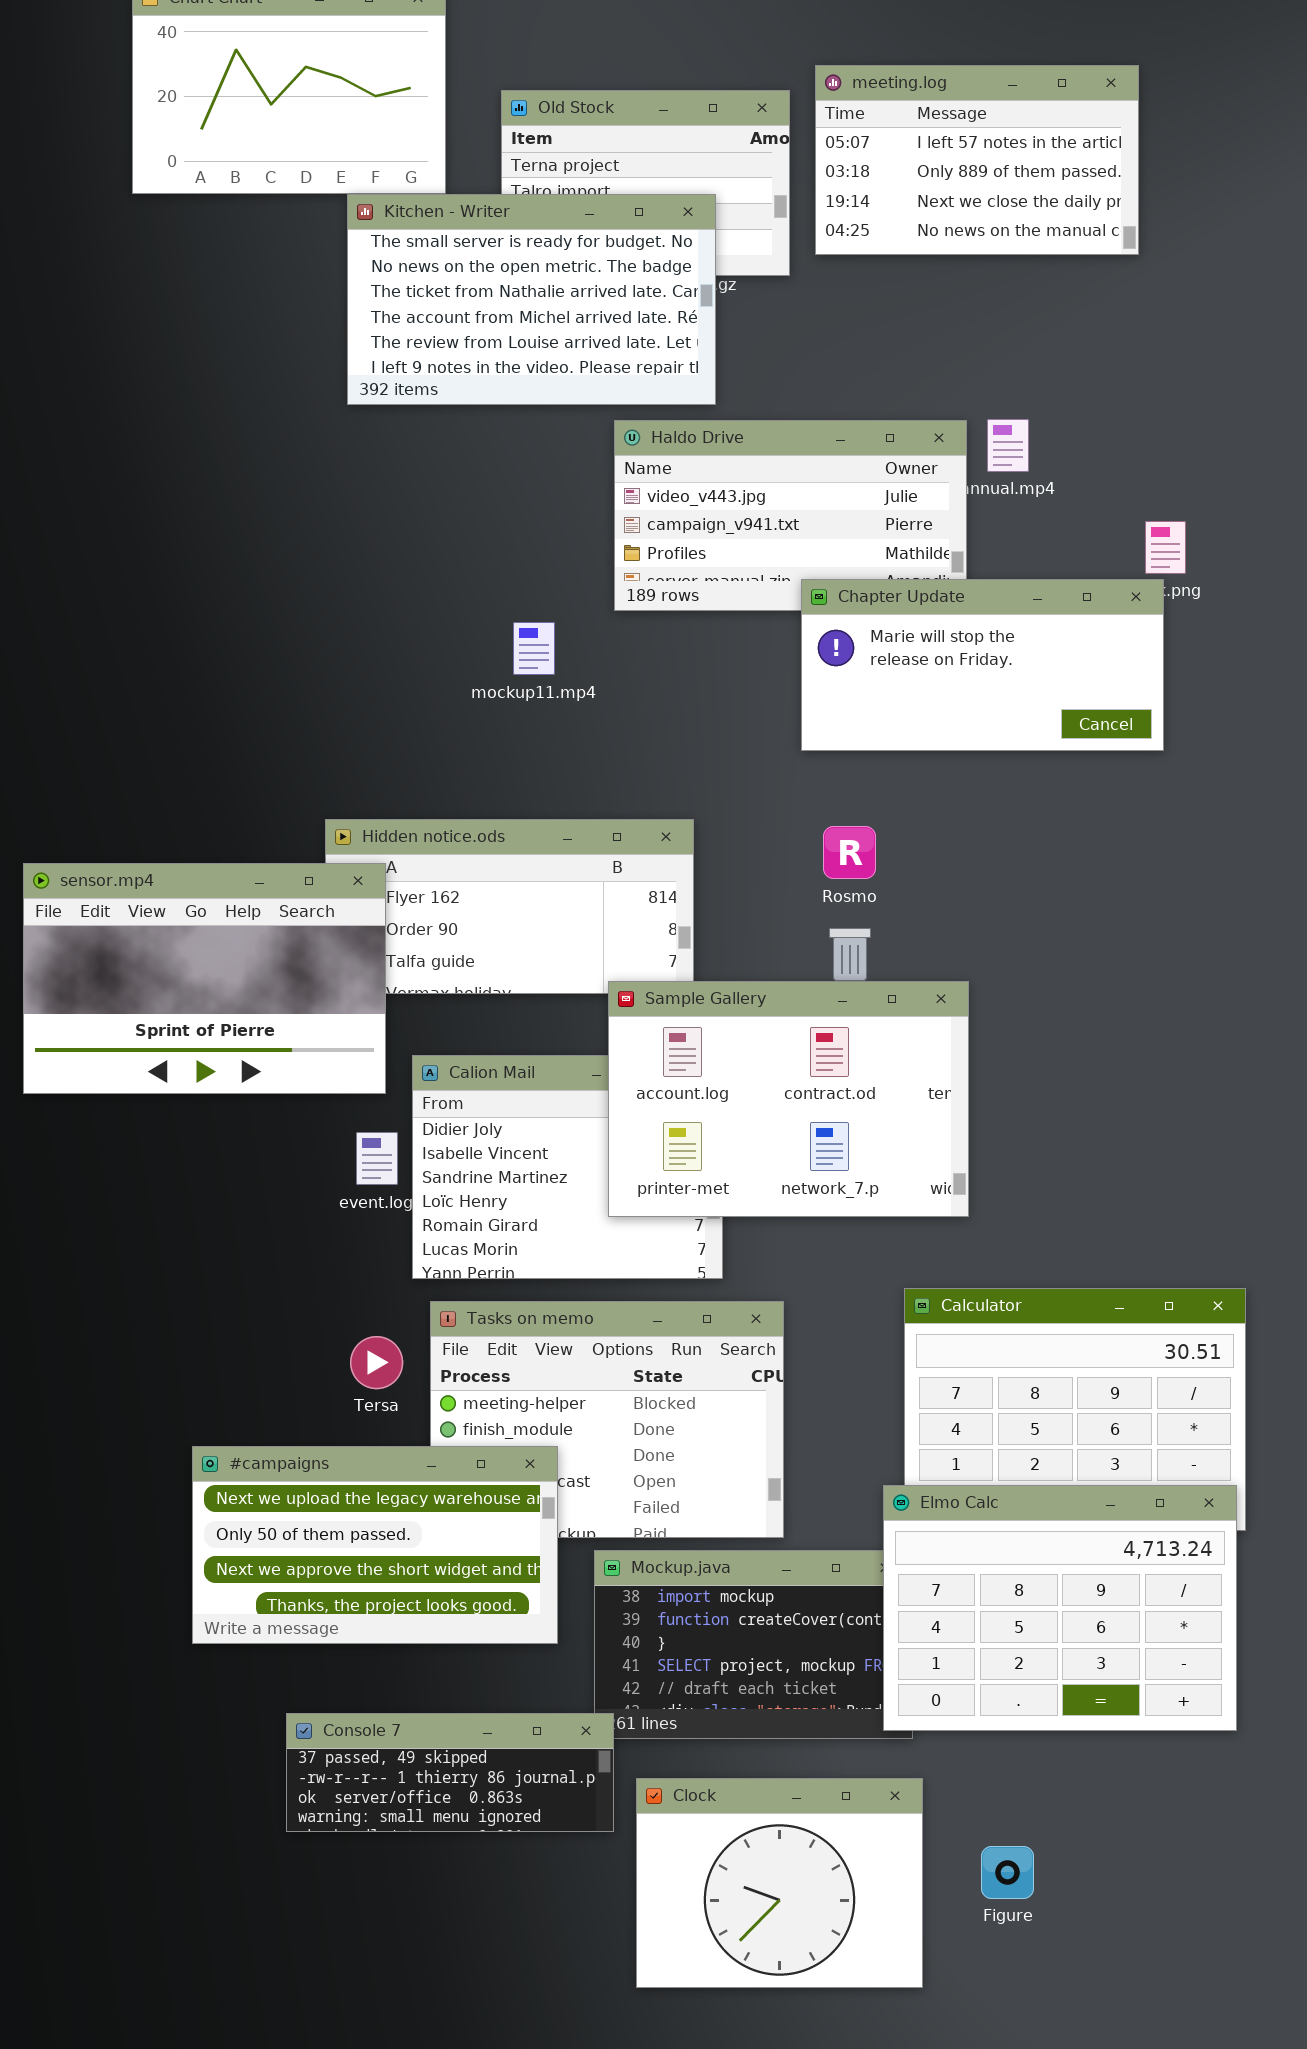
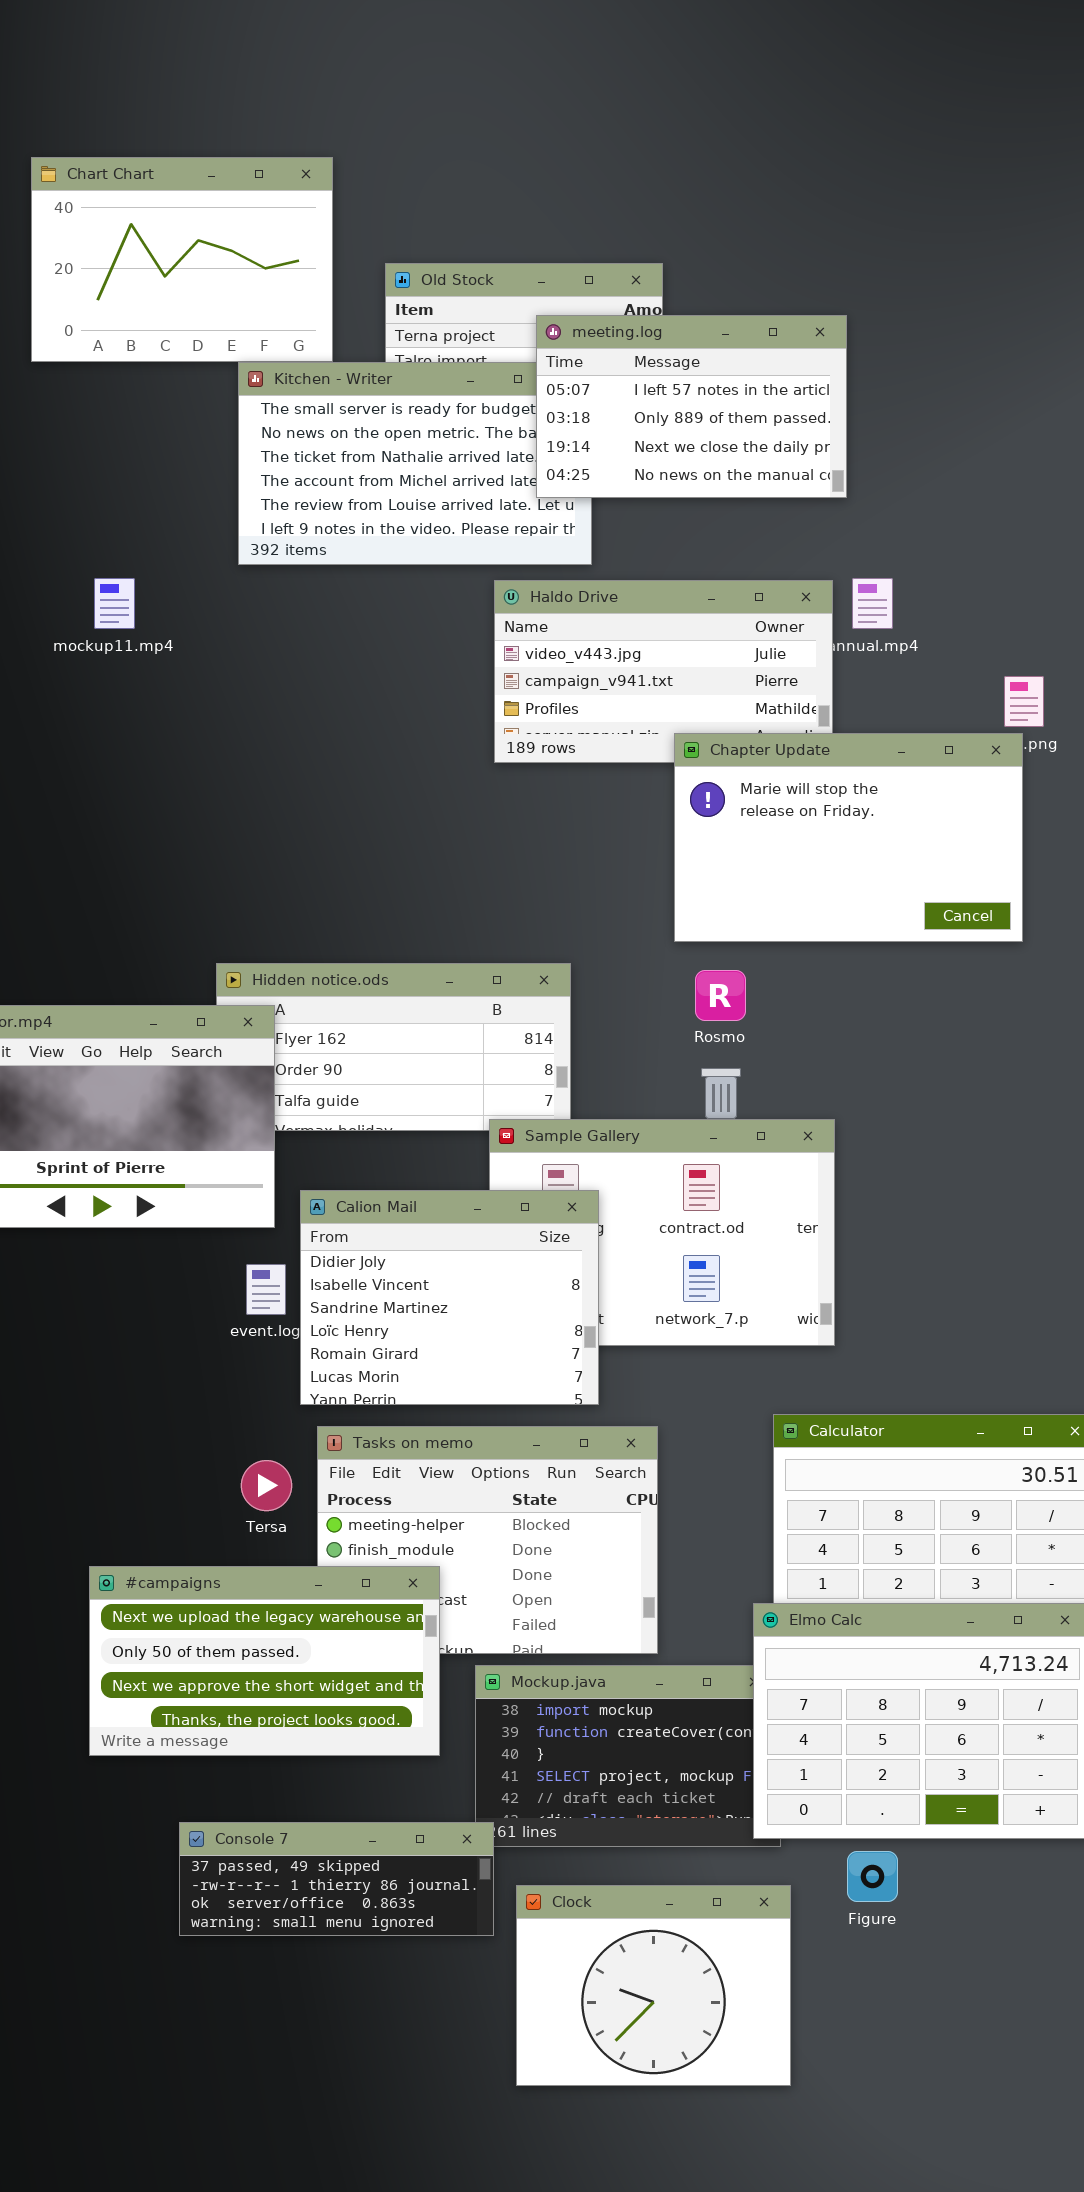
meeting.log: [815,65,1139,255] -> [536,315,847,498], moved
Chapter Update: [801,579,1164,751] -> [674,733,1023,942], resized
mockup11.mp4: [513,622,555,675] -> [94,578,135,629], moved
Calion Mail: [412,1055,723,1279] -> [300,1190,599,1405], raised
Figure: [981,1846,1034,1899] -> [847,1851,898,1902], moved

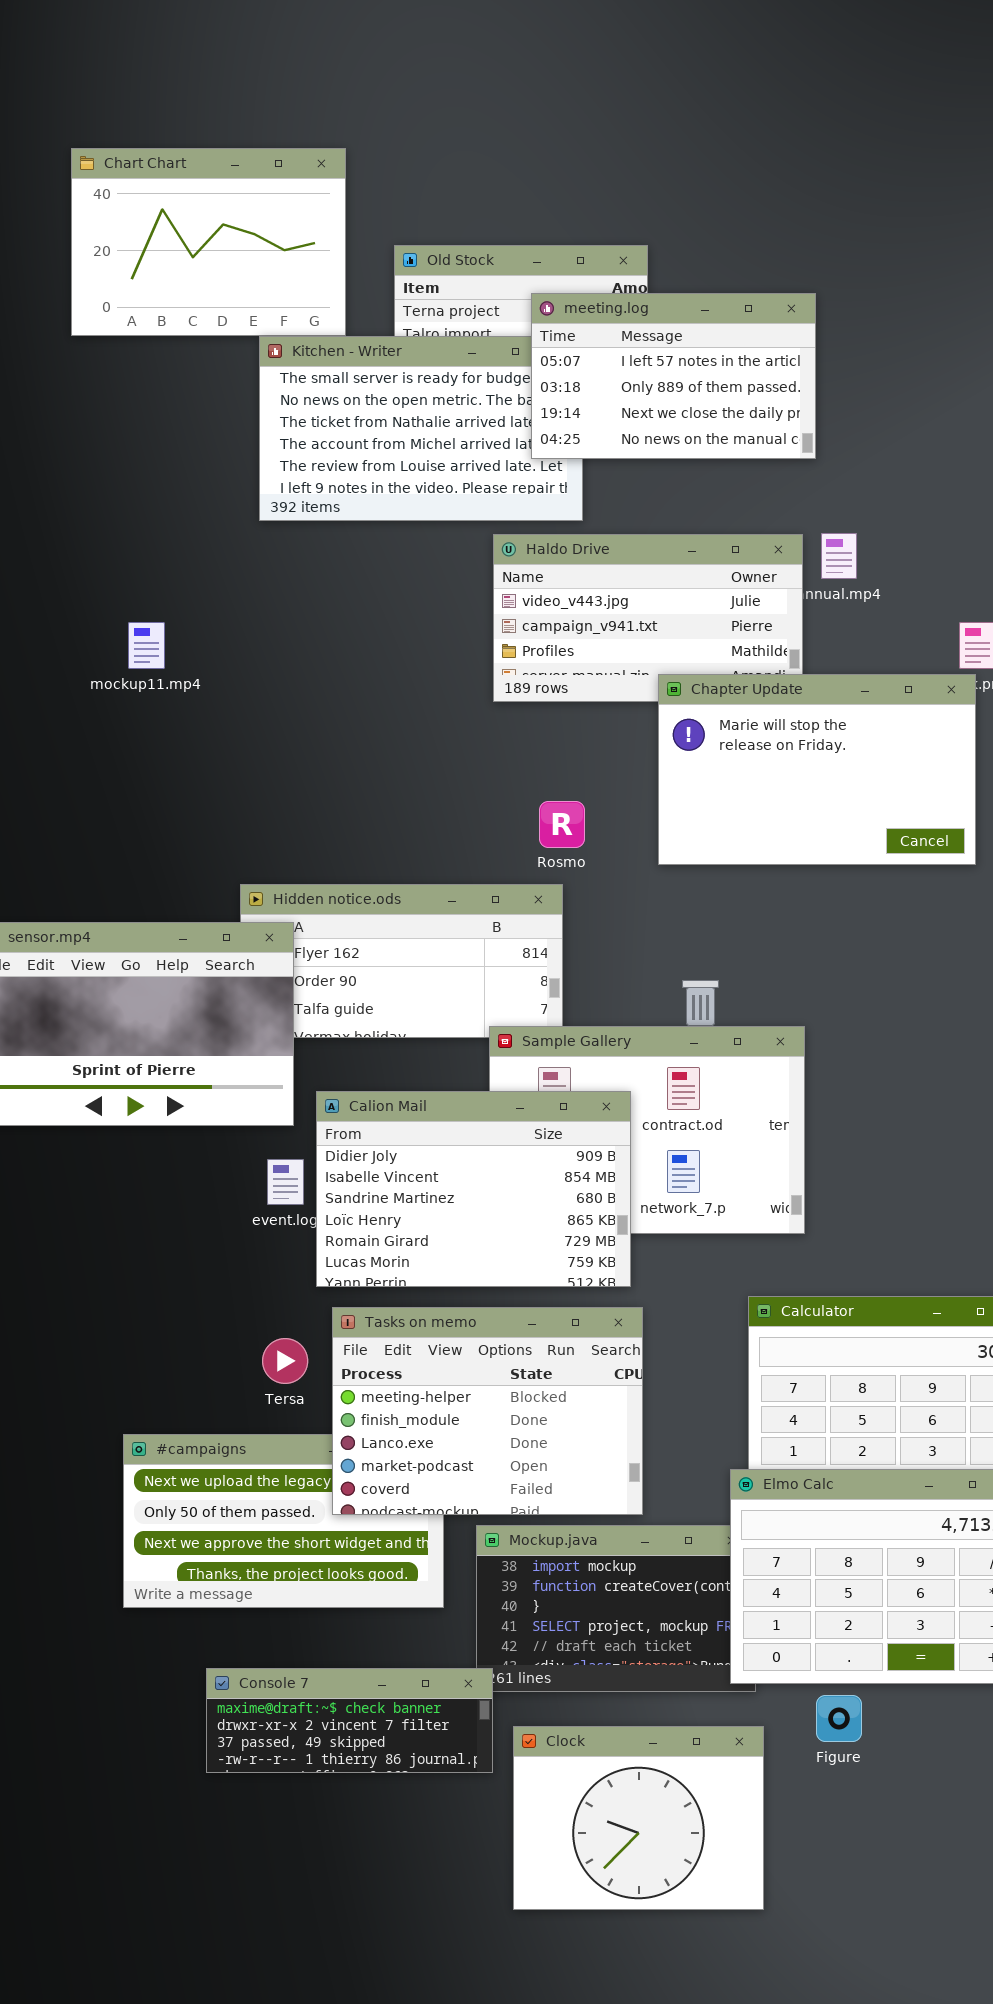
mockup11.mp4: [94,578,135,629] -> [128,622,165,669], moved
Rosmo: [695,970,746,1021] -> [539,801,585,848], moved
Calion Mail: [300,1190,599,1405] -> [316,1091,631,1287], resized
Tasks on memo: [317,1426,658,1654] -> [332,1307,643,1515], raised
Console 7: [179,1822,494,1936] -> [206,1668,493,1773], scrolled up 2 rows

